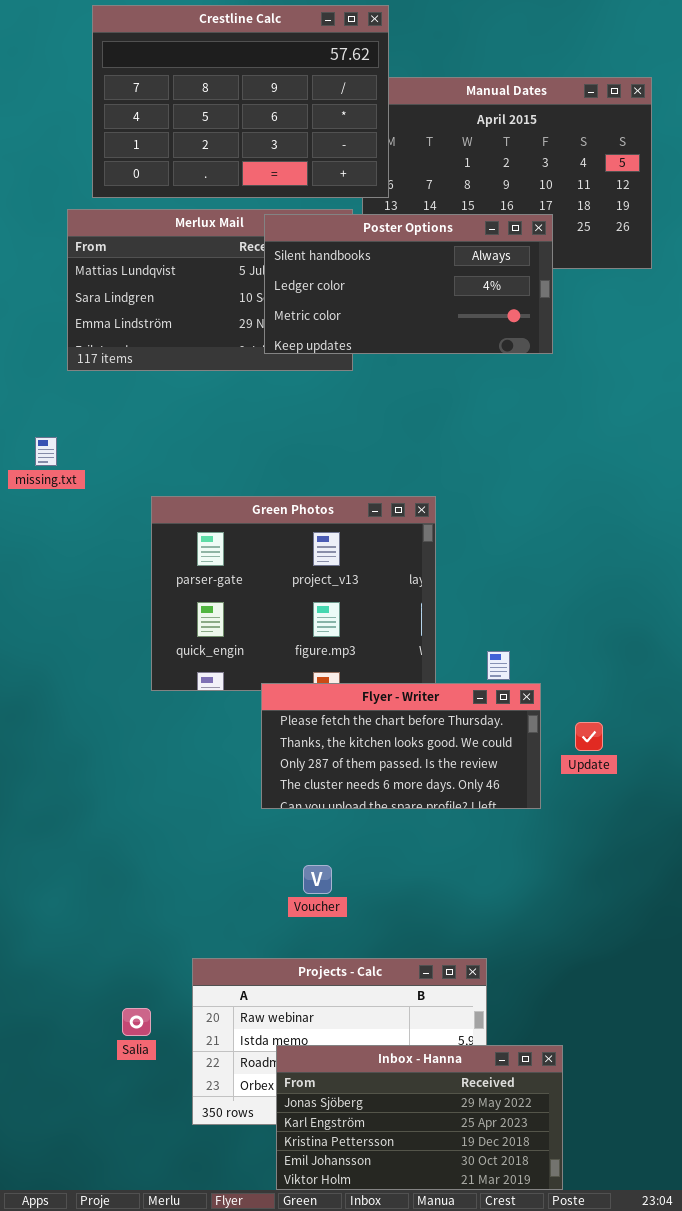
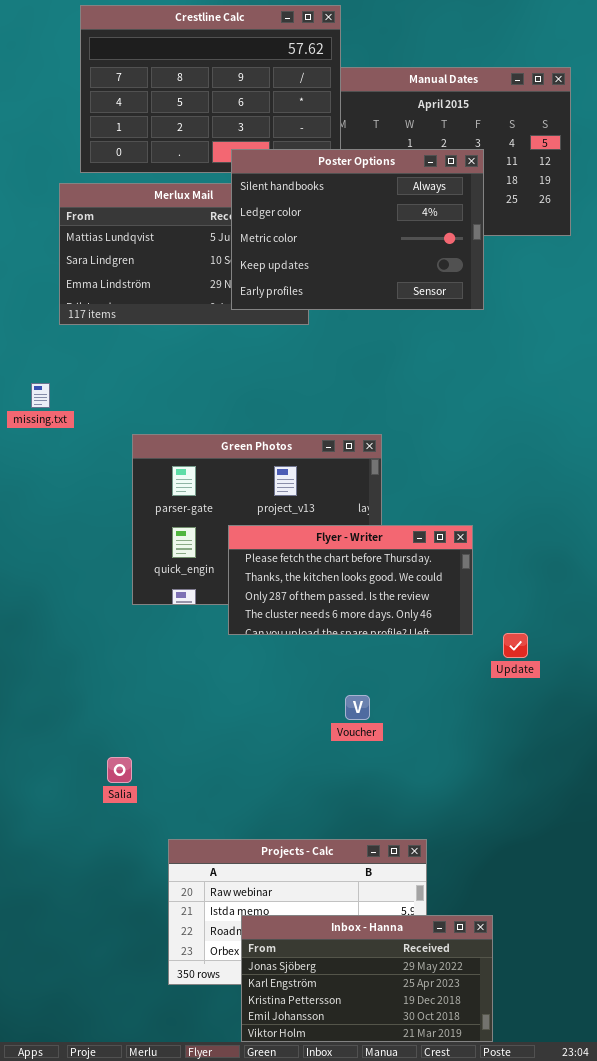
Poster Options: [264,214,553,354] -> [231,149,484,310], resized
Flyer - Writer: [261,683,541,809] -> [228,525,473,635], moved
Voucher: [303,865,332,894] -> [345,695,370,720], moved
Salia: [122,1008,151,1036] -> [107,757,132,783], moved

